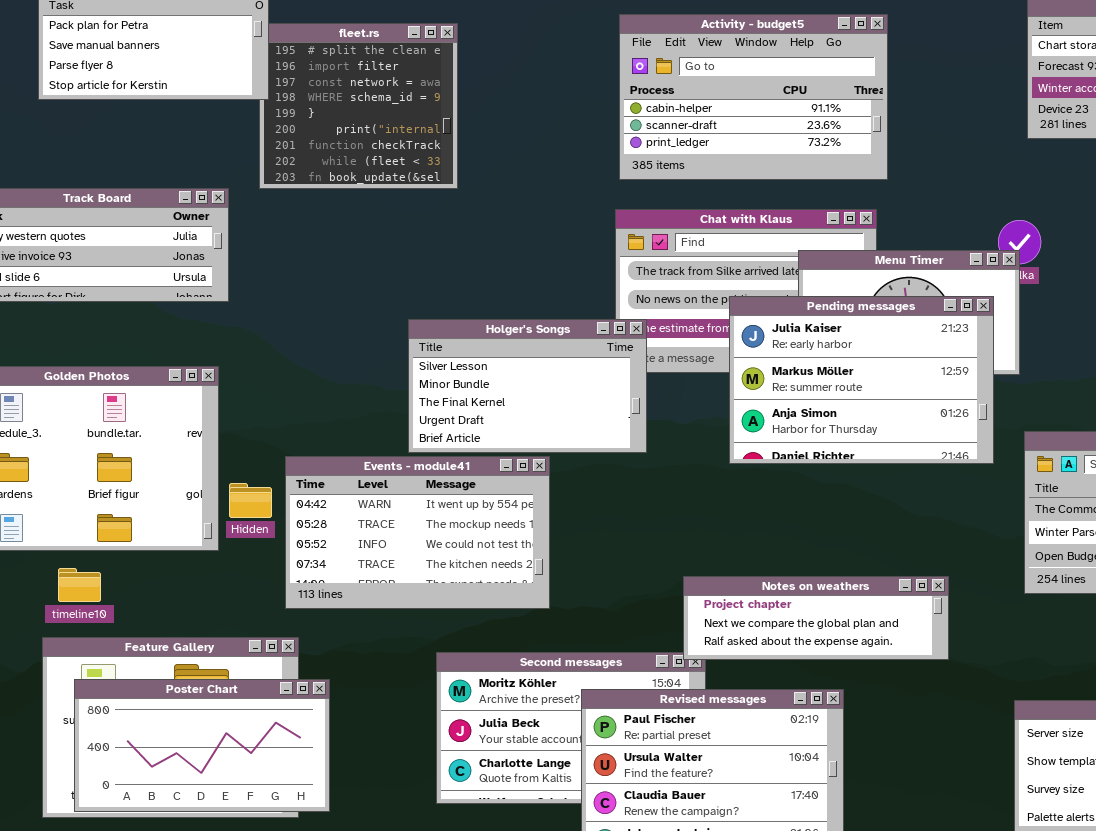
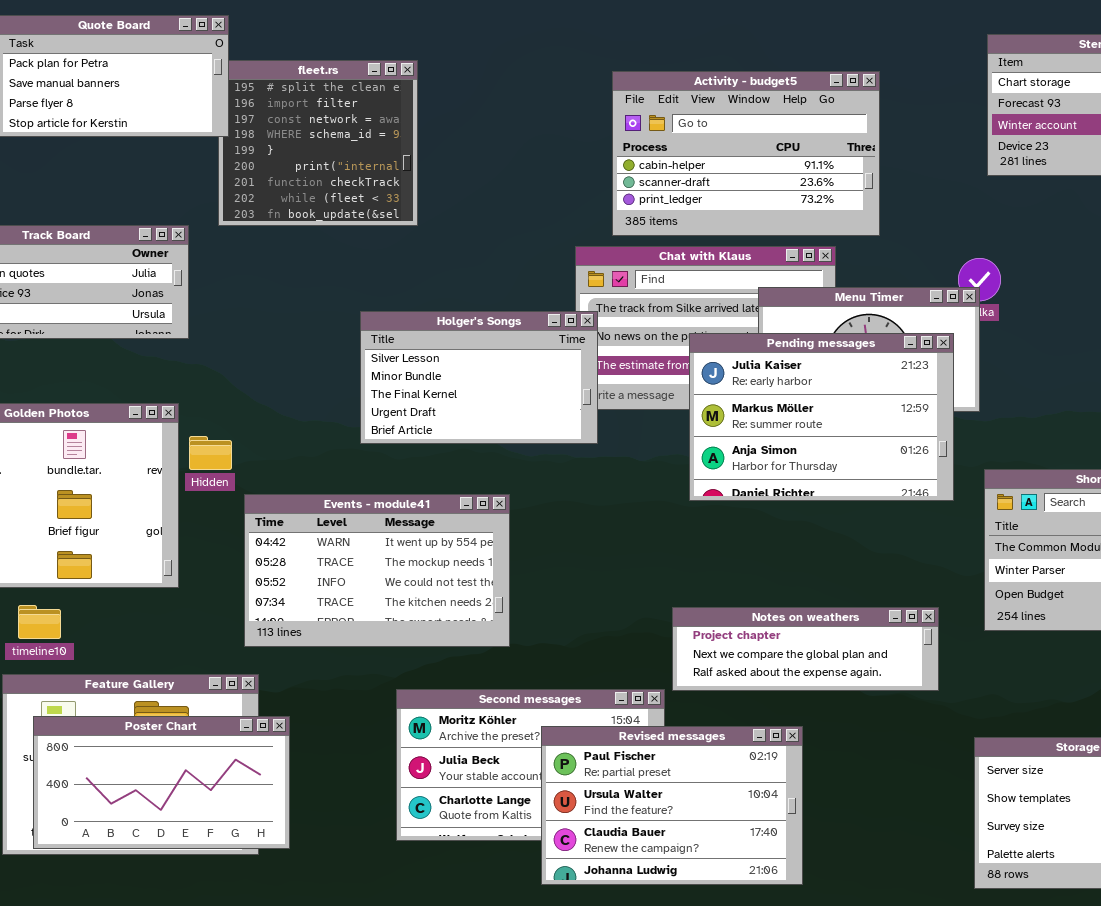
Activity - budget5: [619,14,888,180] -> [612,71,880,236], moved
Holger's Songs: [408,319,647,453] -> [360,311,598,444], moved
Hidden: [229,483,272,518] -> [189,436,232,470], moved
Notes on weathers: [683,576,949,660] -> [672,607,939,691], moved

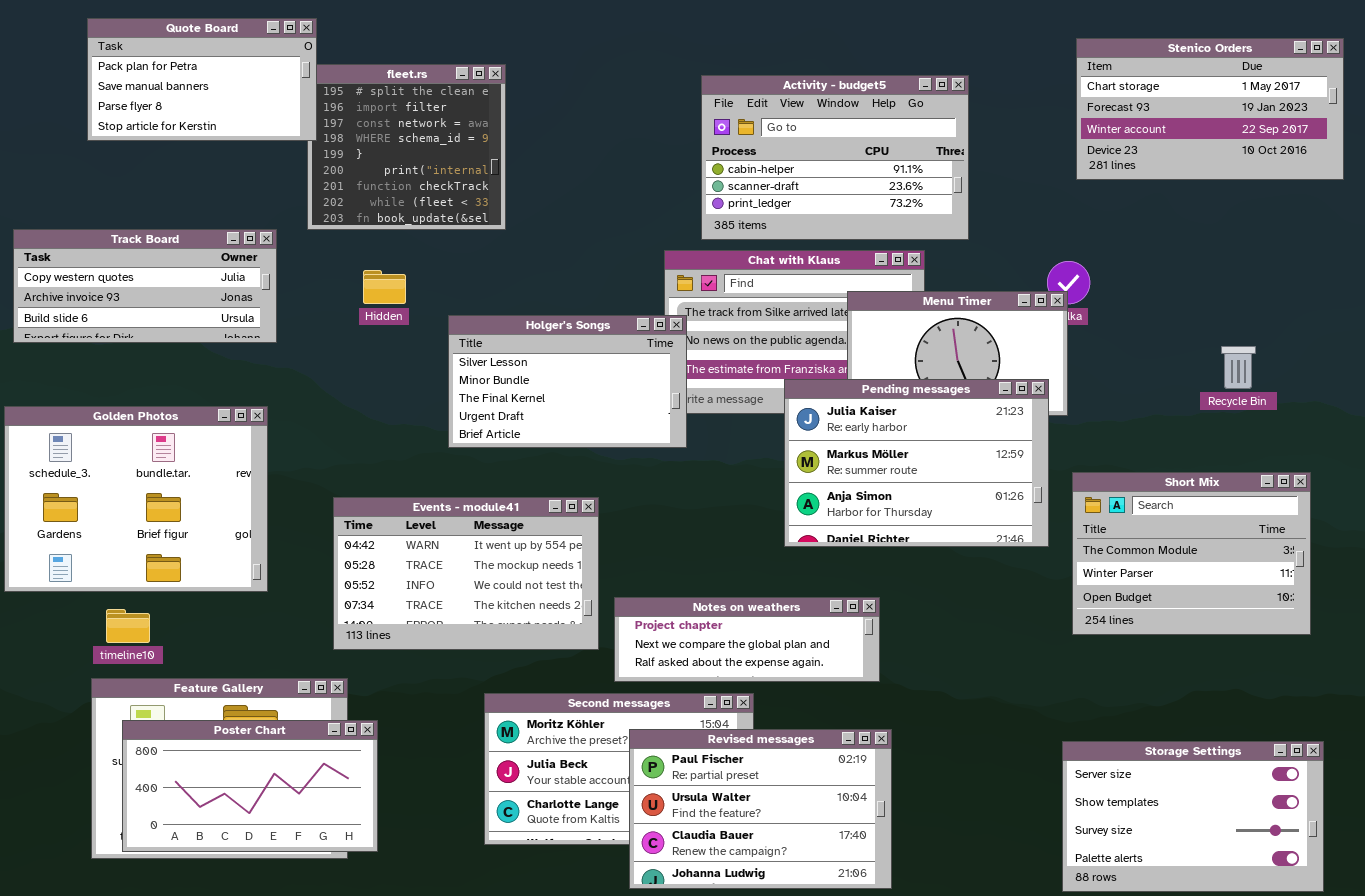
Pending messages: [689,333,954,501] -> [784,379,1049,547], moved
Hidden: [189,436,232,470] -> [363,270,406,304], moved
Notes on weathers: [672,607,939,691] -> [614,597,880,682], moved

